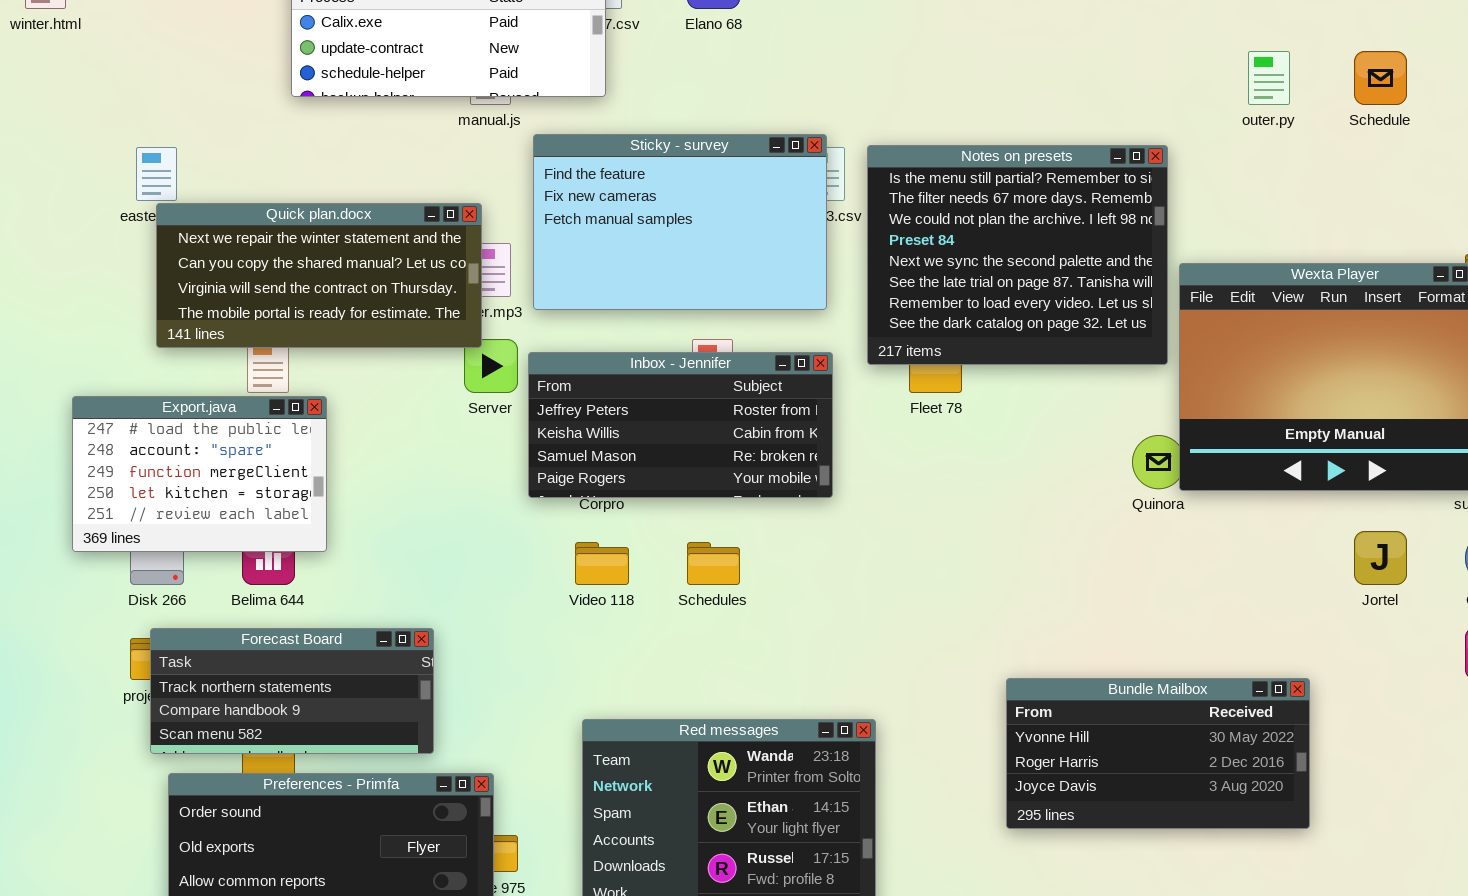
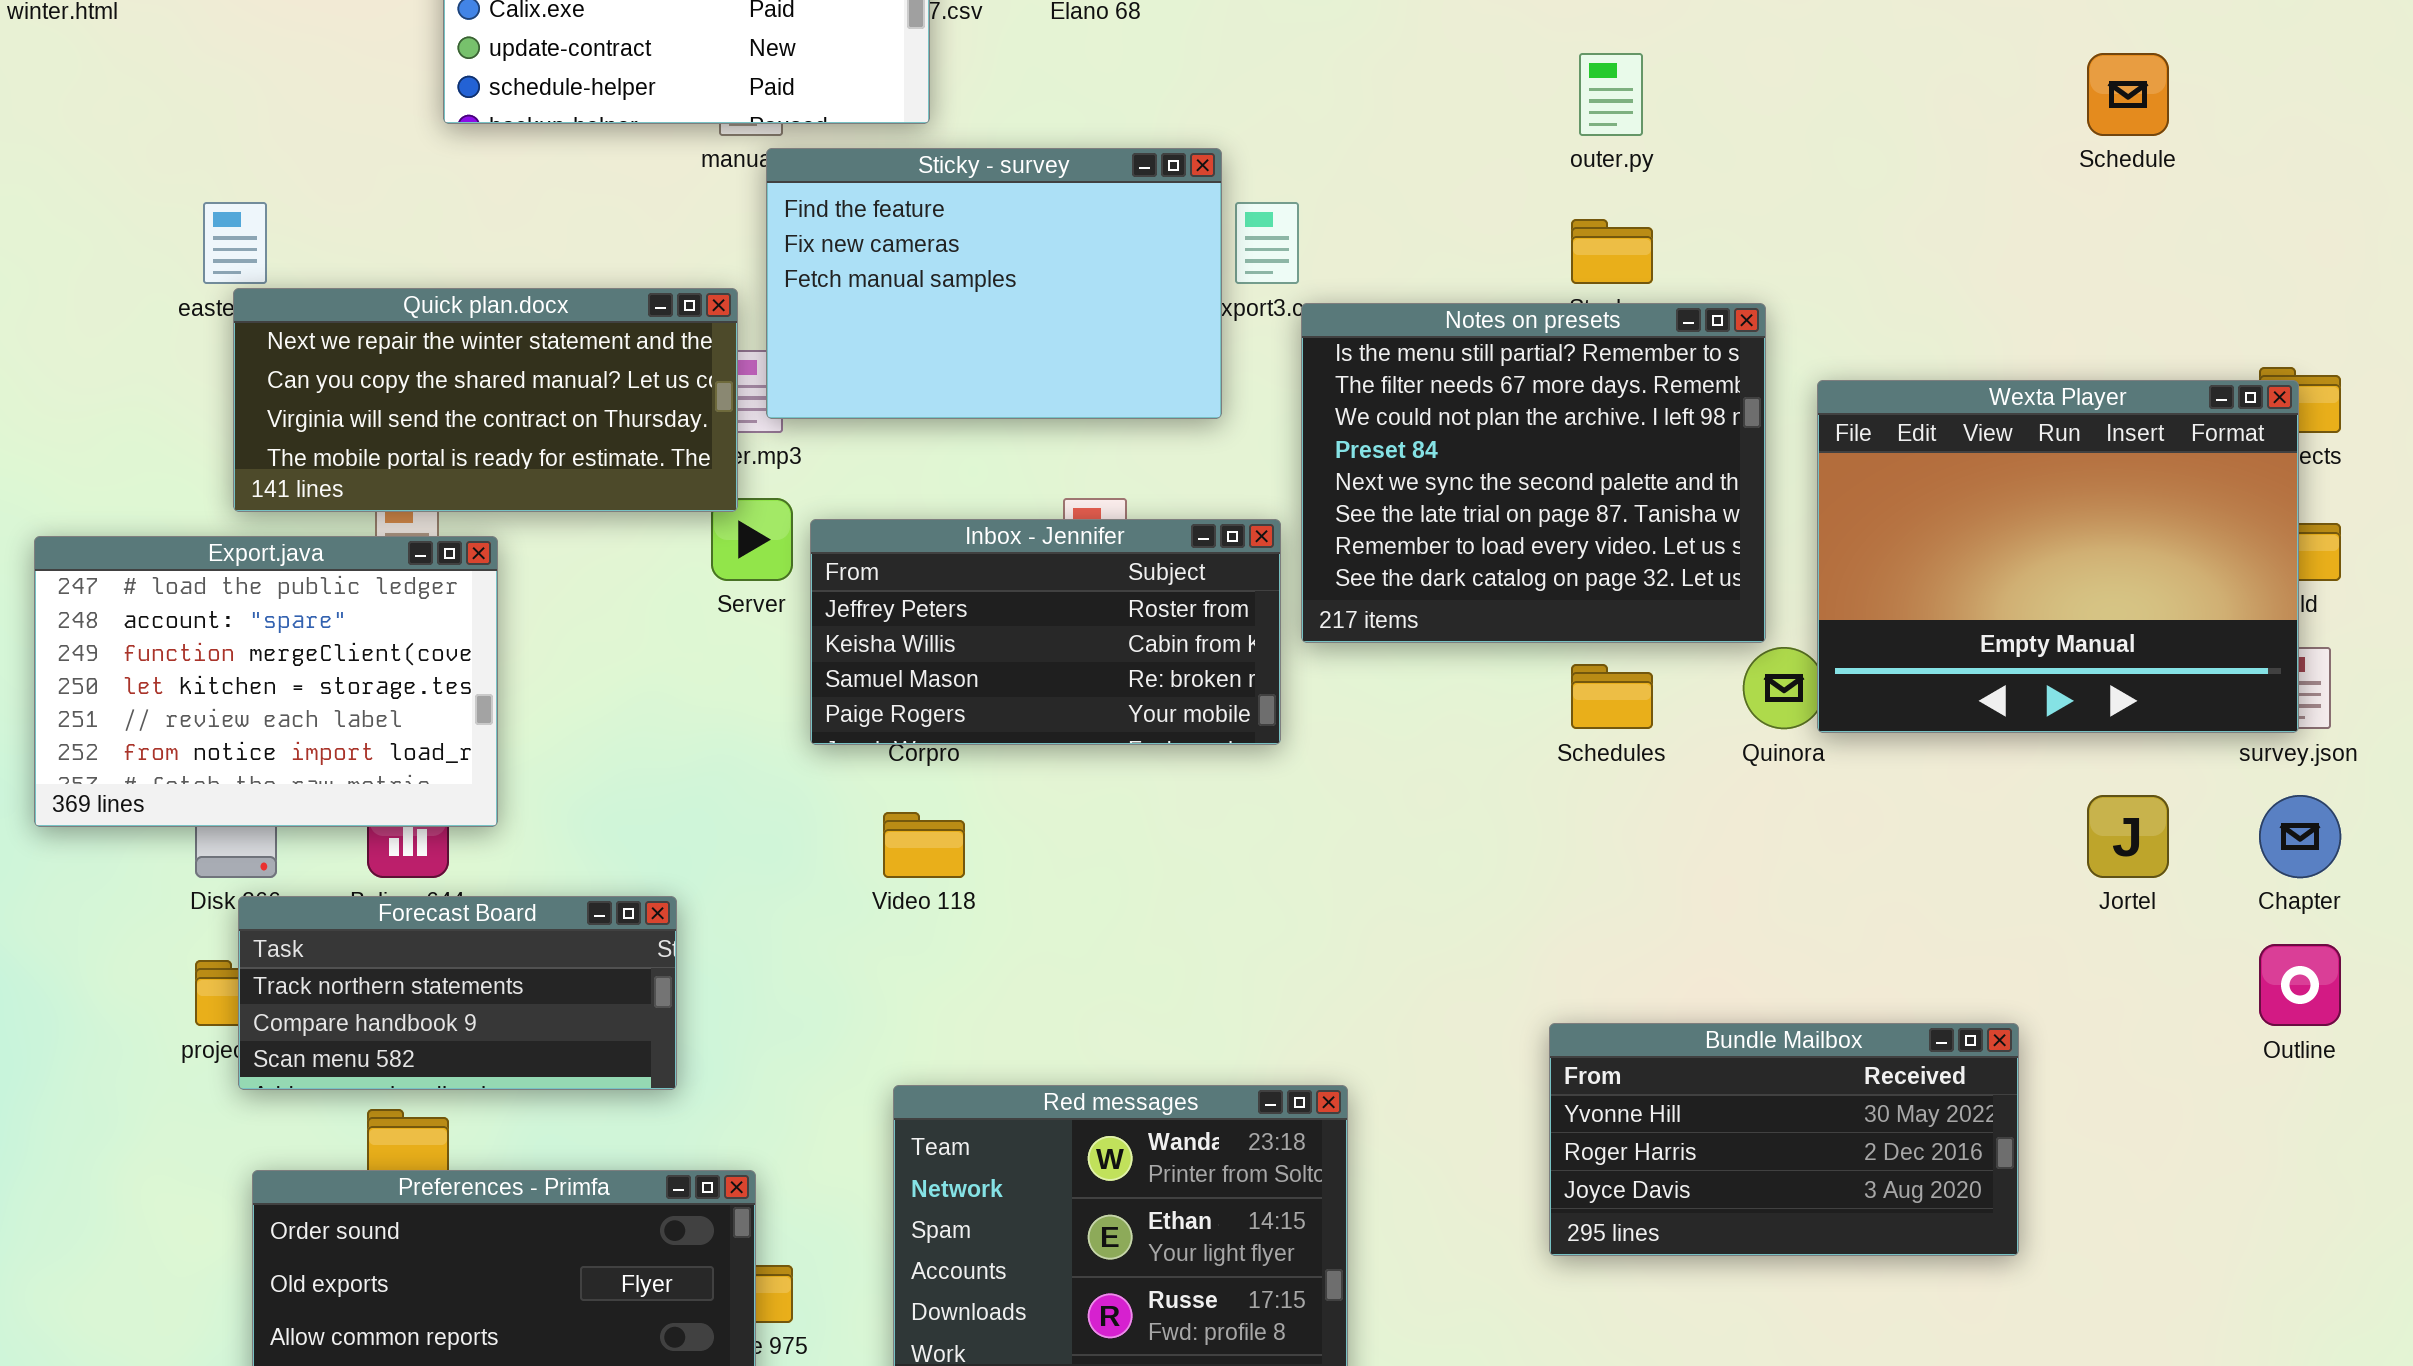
outer.py: [1248,51,1290,105] -> [1579,53,1643,136], moved
Sticky - survey: [533,134,827,310] -> [766,148,1222,419], moved
Notes on presets: [867,145,1168,365] -> [1301,303,1766,643], moved
Export.java: [72,396,327,552] -> [34,536,498,827], resized
Schedules: [687,542,740,585] -> [1571,664,1653,729], moved
Forecast Board: [150,628,434,754] -> [238,896,677,1090], moved

